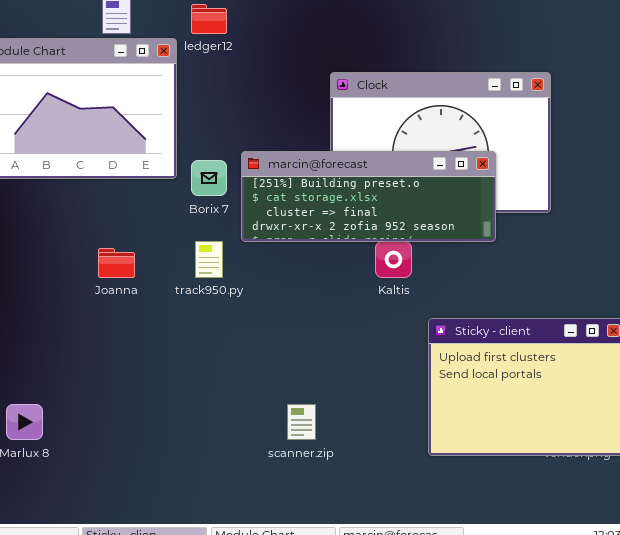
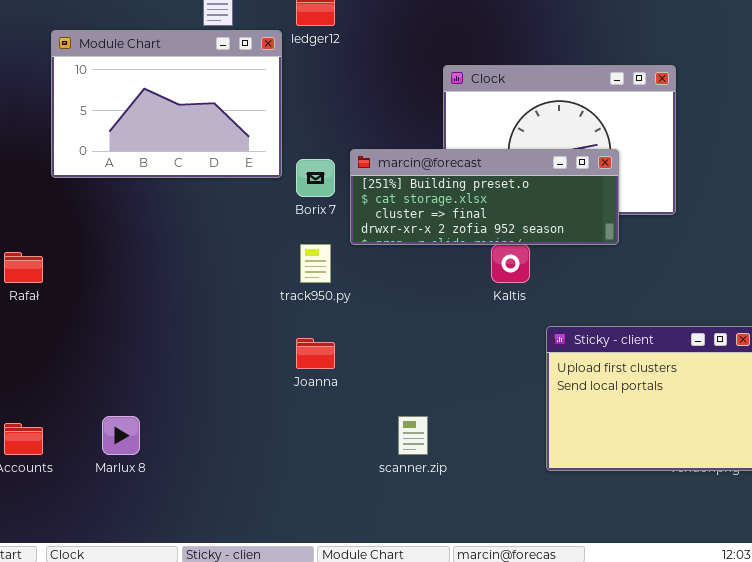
Joanna: [98,248,135,278] -> [296,338,335,369], moved

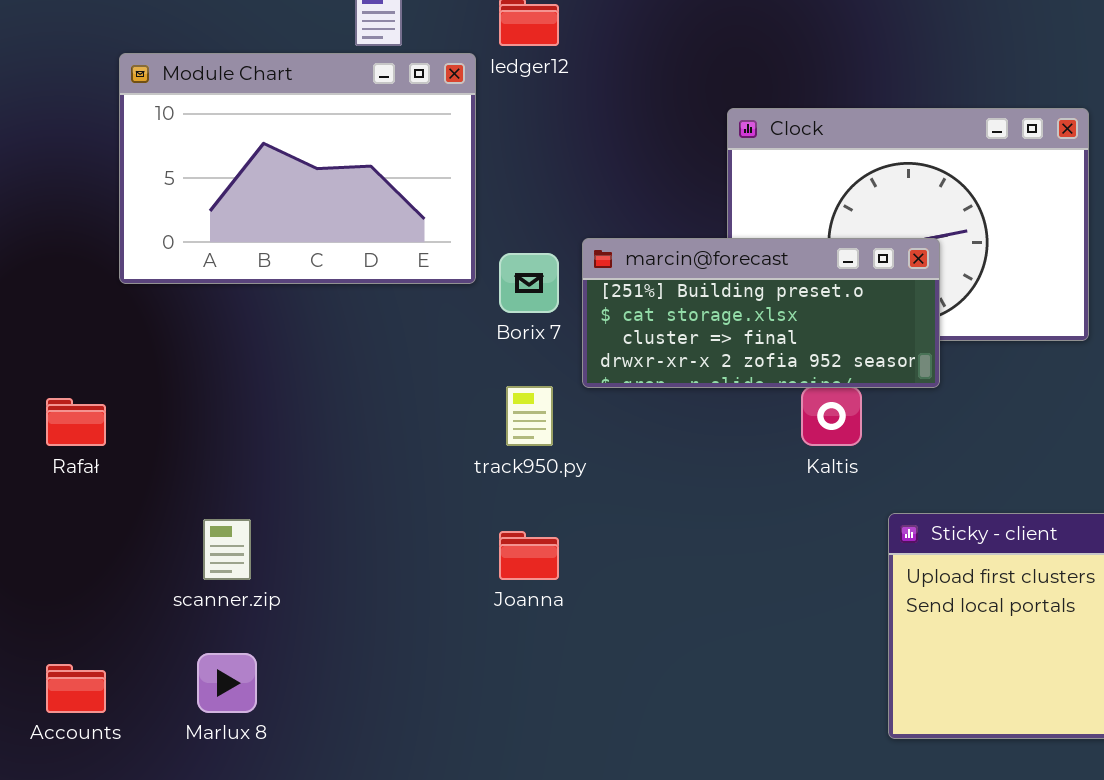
marcin@forecast: [350,149,619,245] -> [582,238,940,388], resized
scanner.zip: [398,416,428,455] -> [203,519,251,580], moved

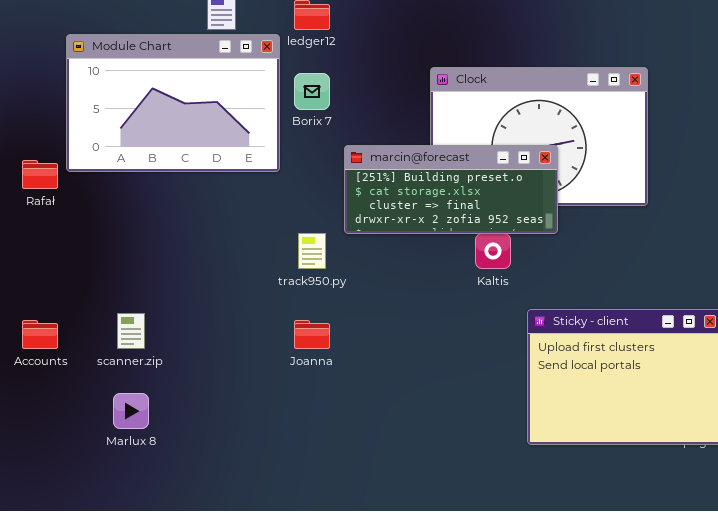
Borix 7: [499,253,559,313] -> [294,73,330,110], moved
Rafał: [46,398,106,446] -> [22,160,58,189], moved
Accounts: [46,664,106,713] -> [22,320,58,349], moved

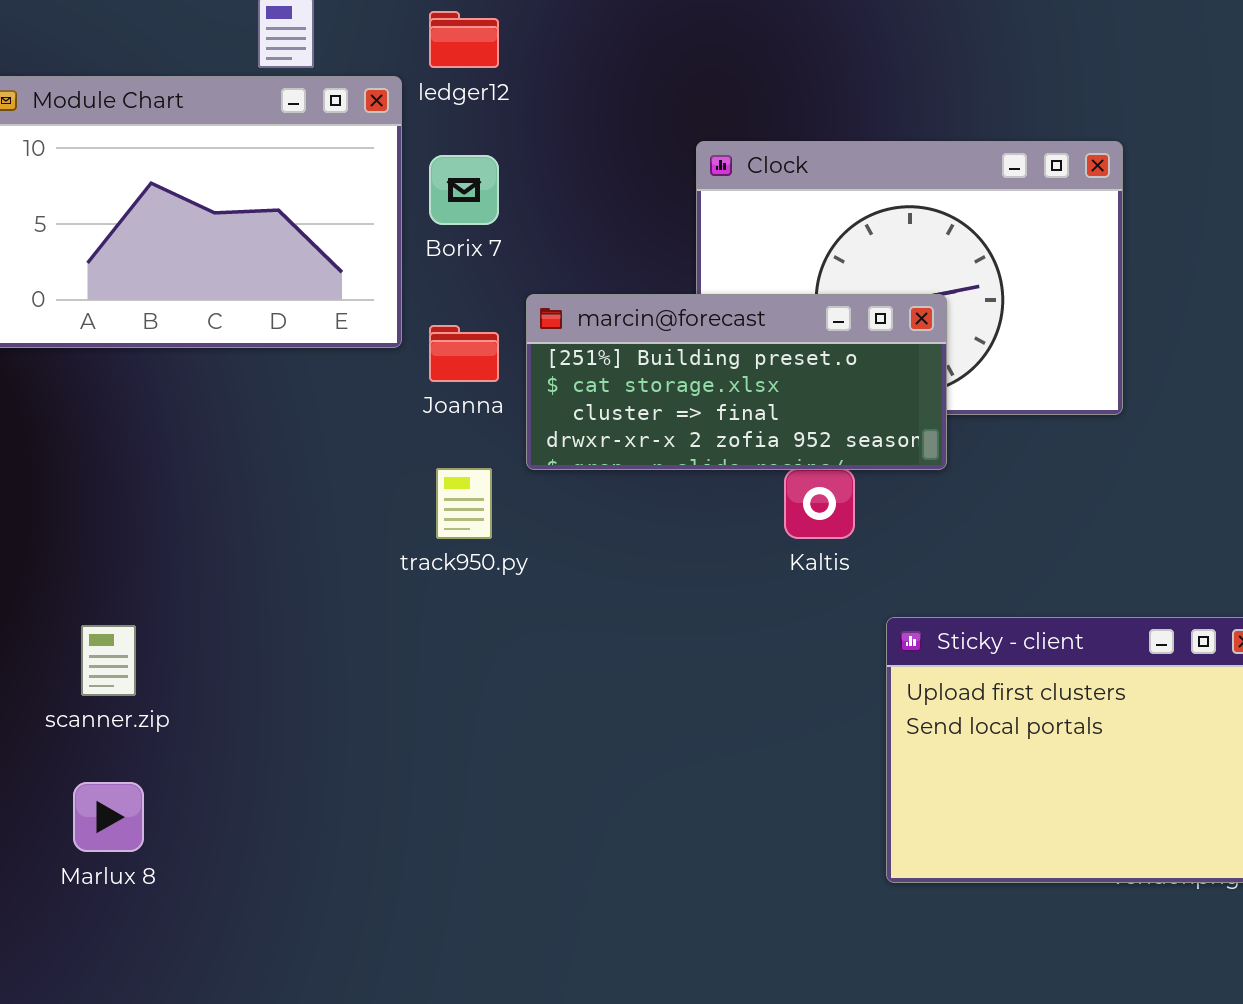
Joanna: [294,320,330,349] -> [429,325,499,382], moved

